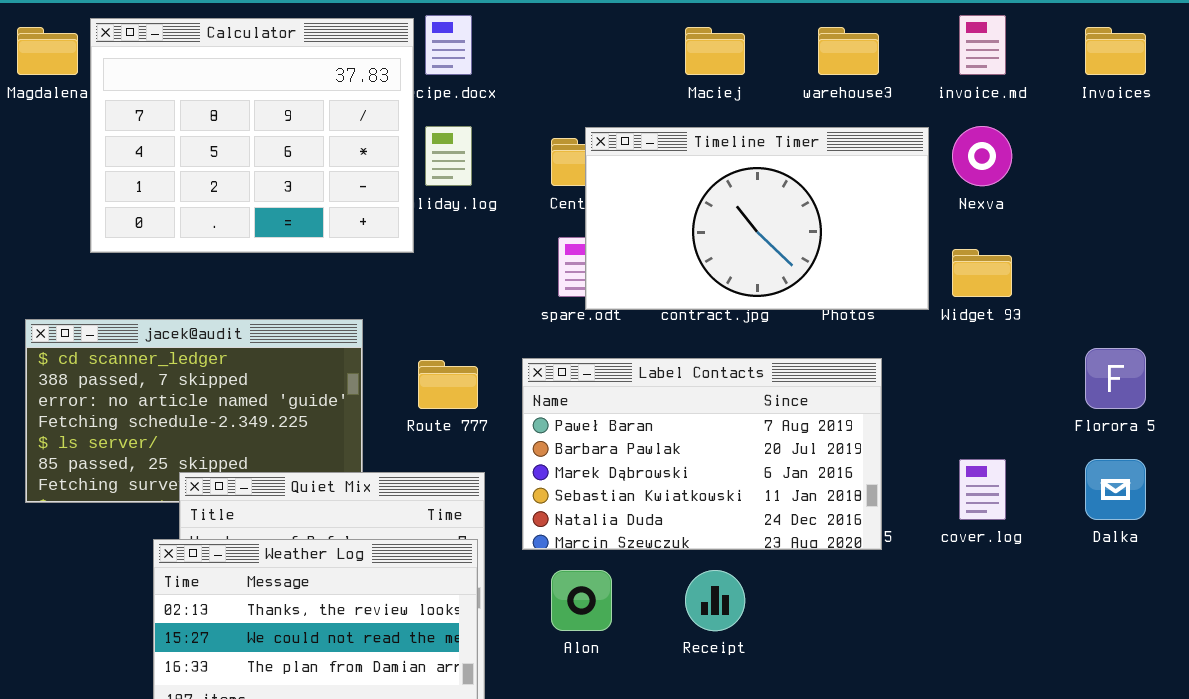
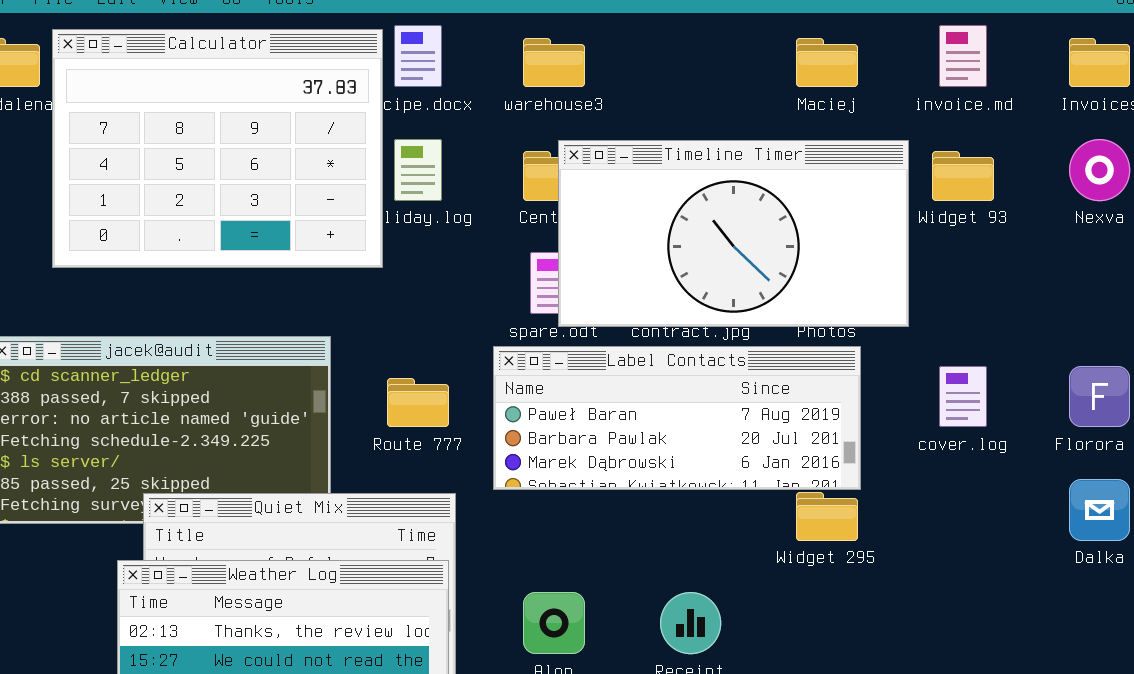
Maciej: [685,27,745,75] -> [796,38,858,87], moved
warehouse3: [818,27,879,75] -> [523,38,585,87], moved
Nexva: [952,126,1012,186] -> [1069,139,1130,201], moved
Widget 93: [952,249,1012,297] -> [932,151,994,201], moved
Label Contacts: [522,358,882,550] -> [493,346,861,490], moved, resized
cover.log: [959,459,1006,520] -> [939,366,987,427], moved

